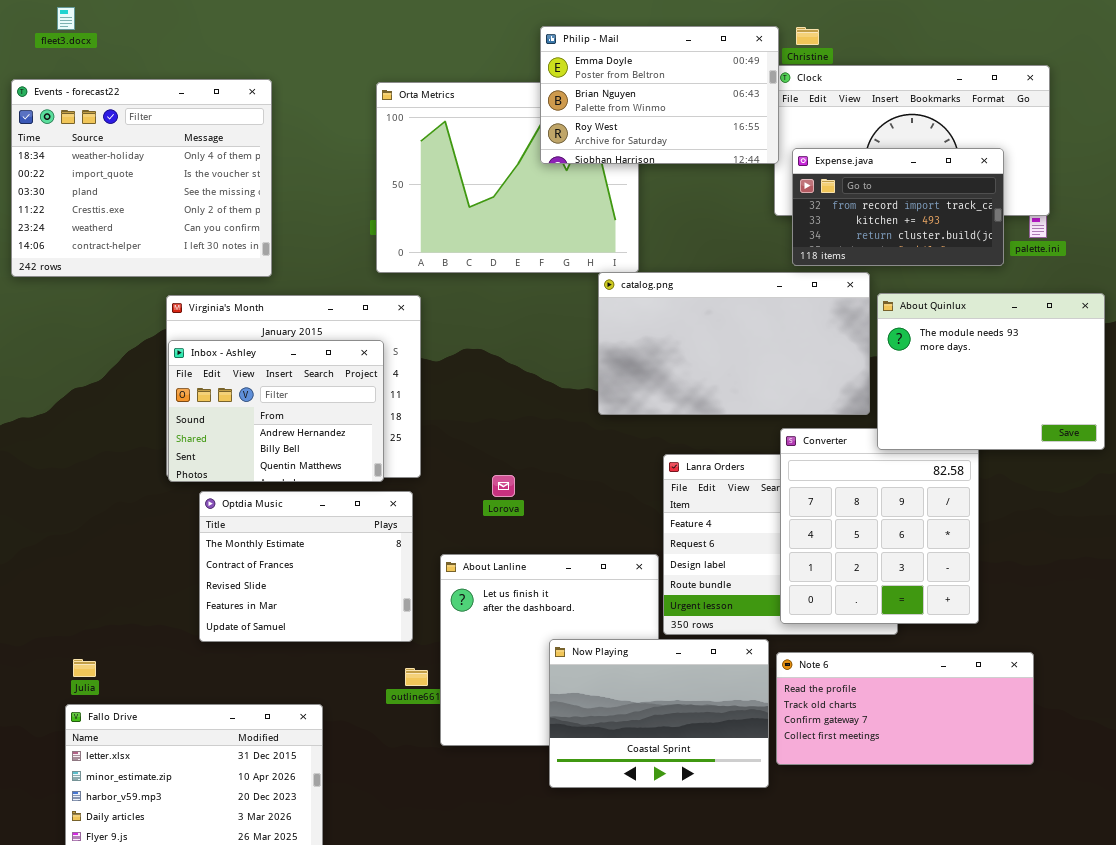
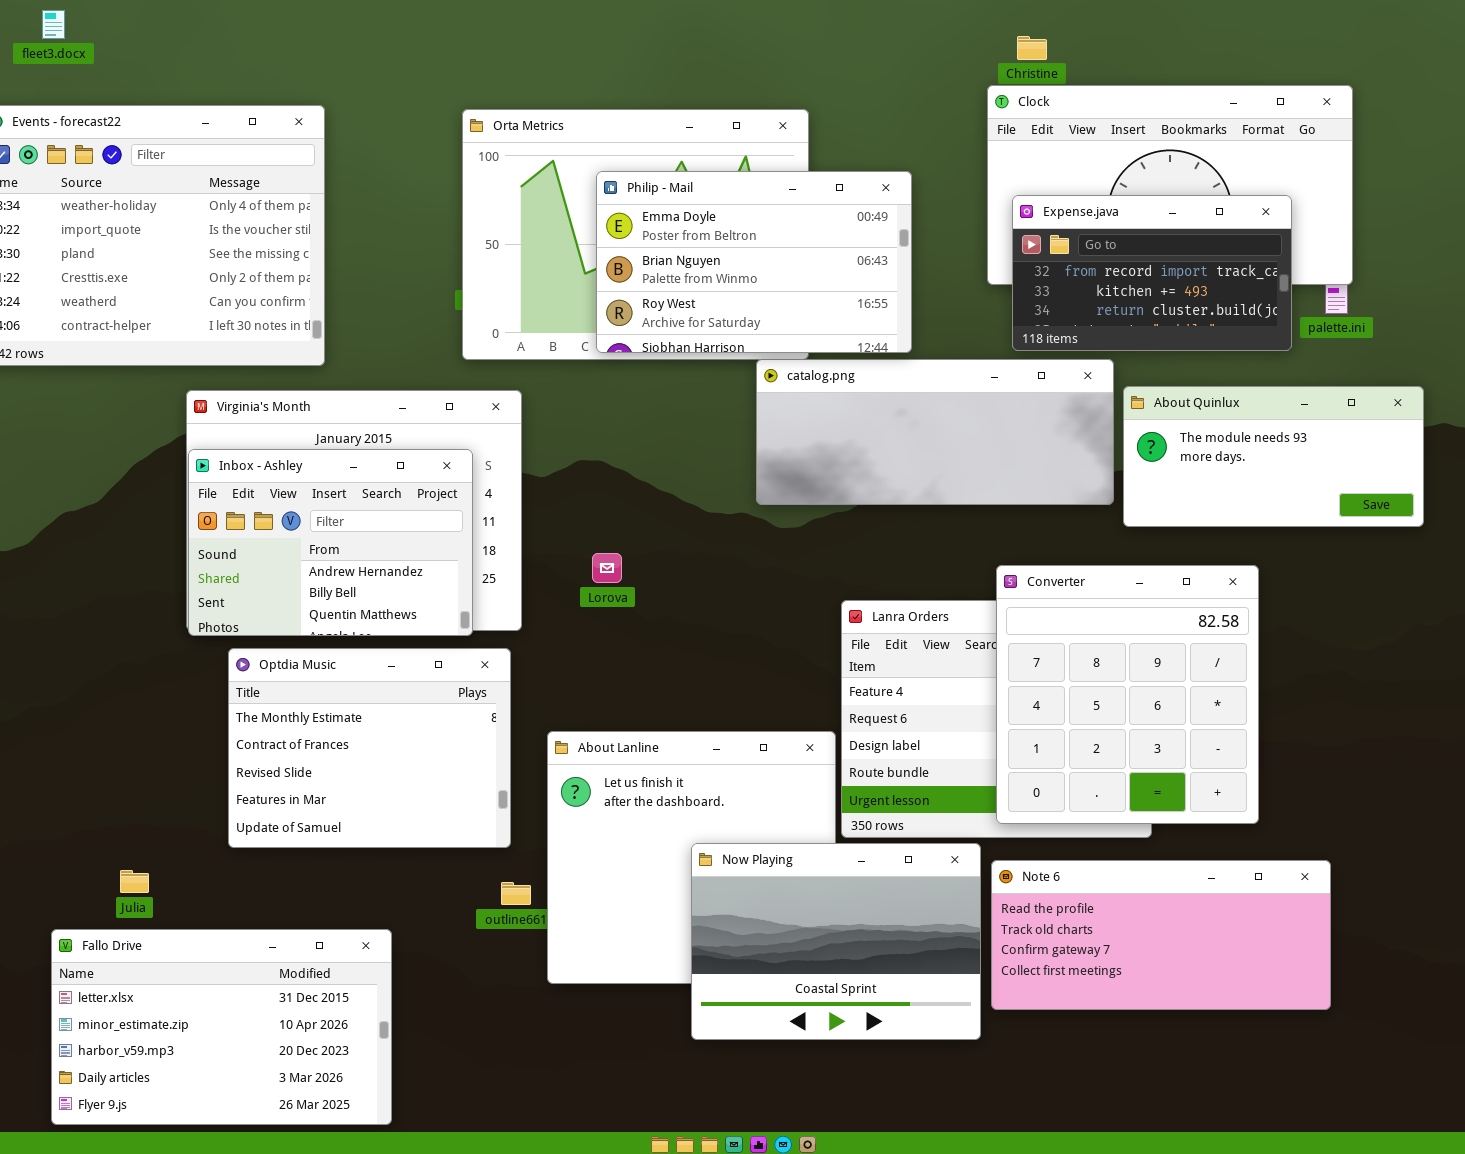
Philip - Mail: [540,26,779,164] -> [596,171,912,353], moved
catalog.png: [598,272,870,415] -> [756,359,1114,505], resized
About Quinlux: [877,293,1105,450] -> [1123,386,1424,527], resized
Lorova: [492,475,515,497] -> [592,553,622,583], moved
Julia: [73,659,96,677] -> [120,870,149,893], moved

